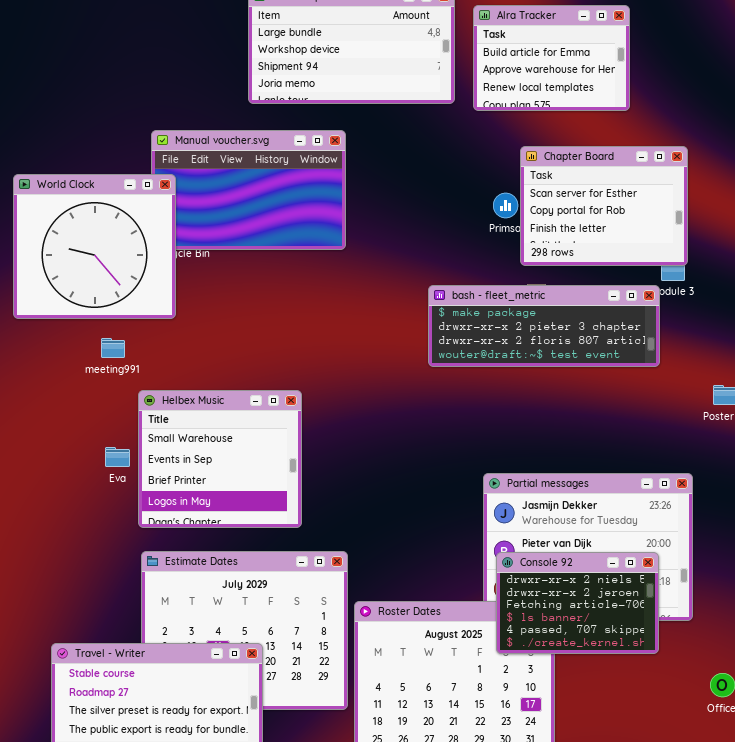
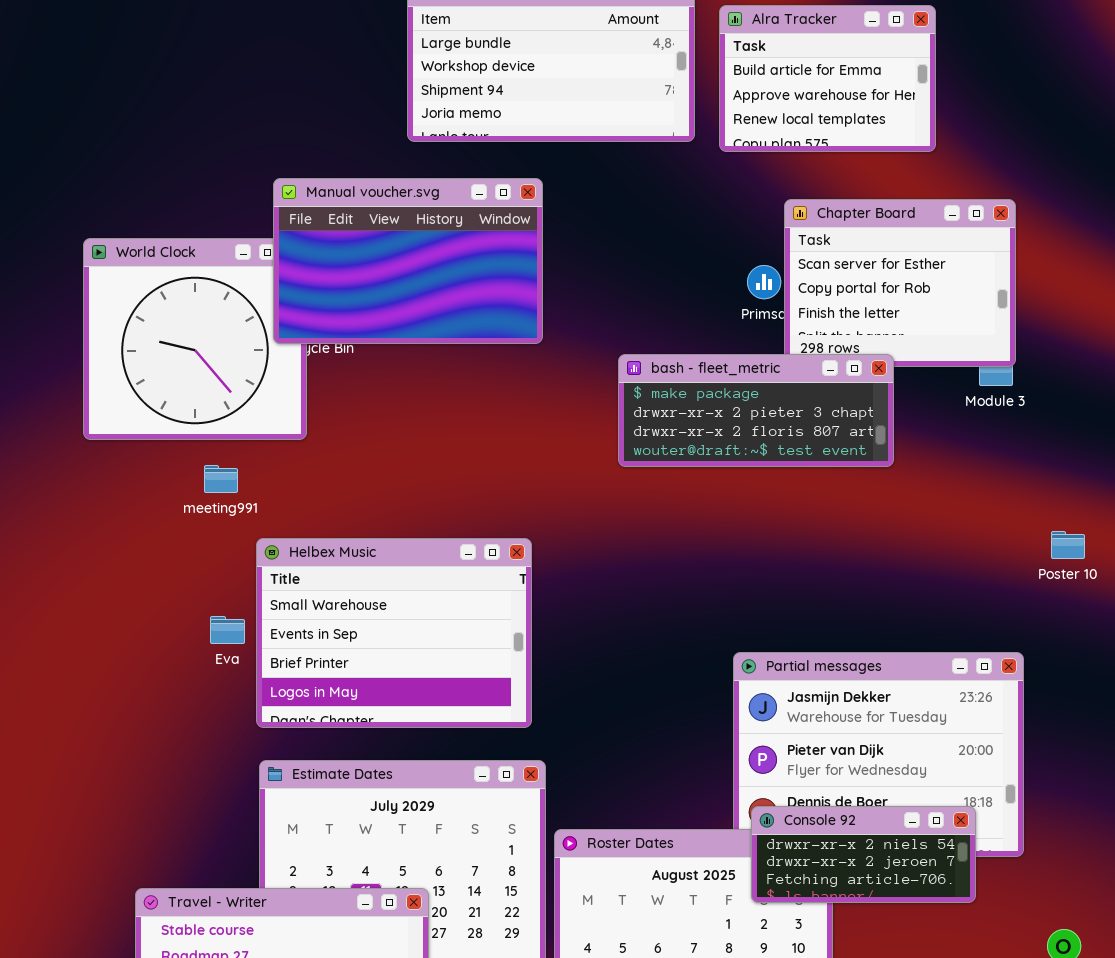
Manual voucher.svg: [151,130,346,250] -> [273,178,543,344], raised
bash - fleet_metric: [428,285,660,367] -> [618,354,894,467], moved, resized
Helbex Music: [138,390,302,528] -> [256,538,532,728], resized
Console 92: [496,552,659,654] -> [751,806,976,903], resized

